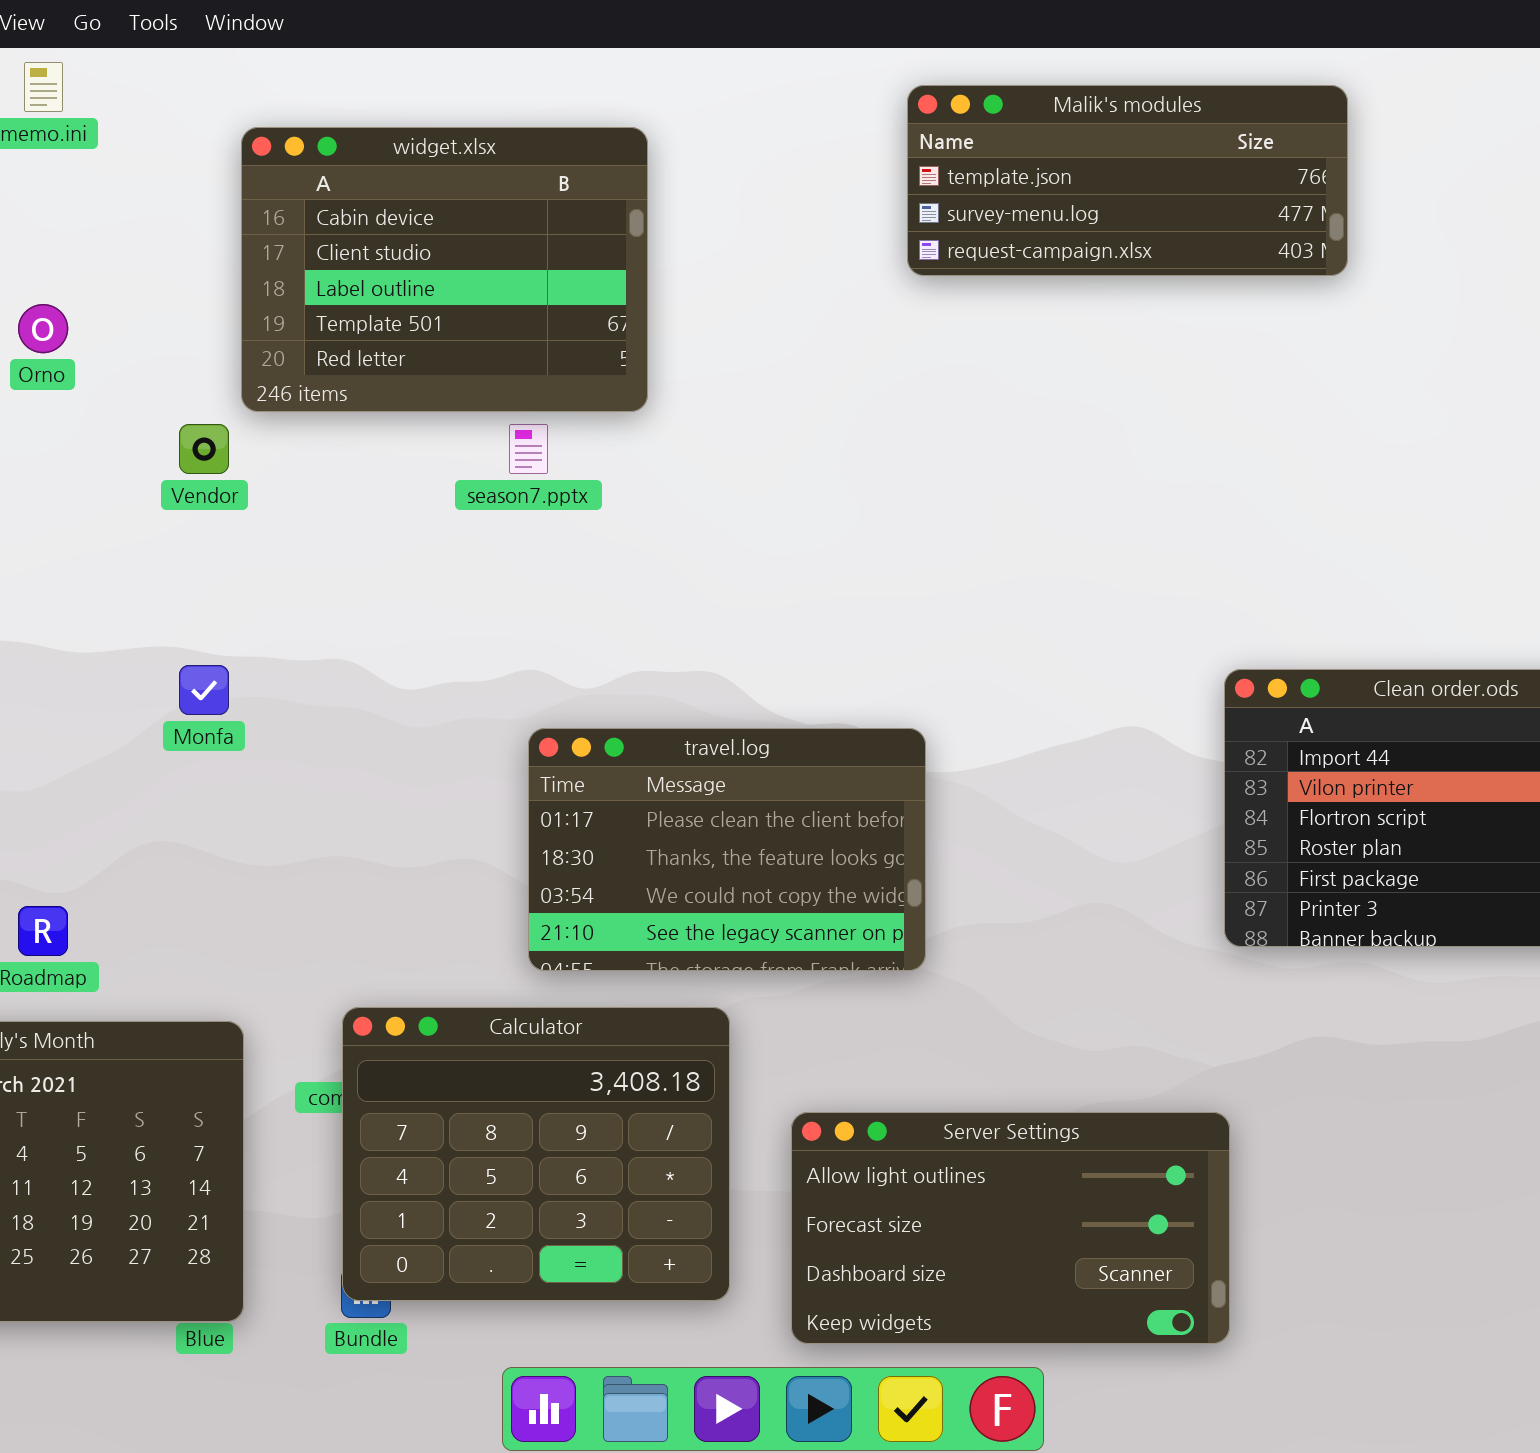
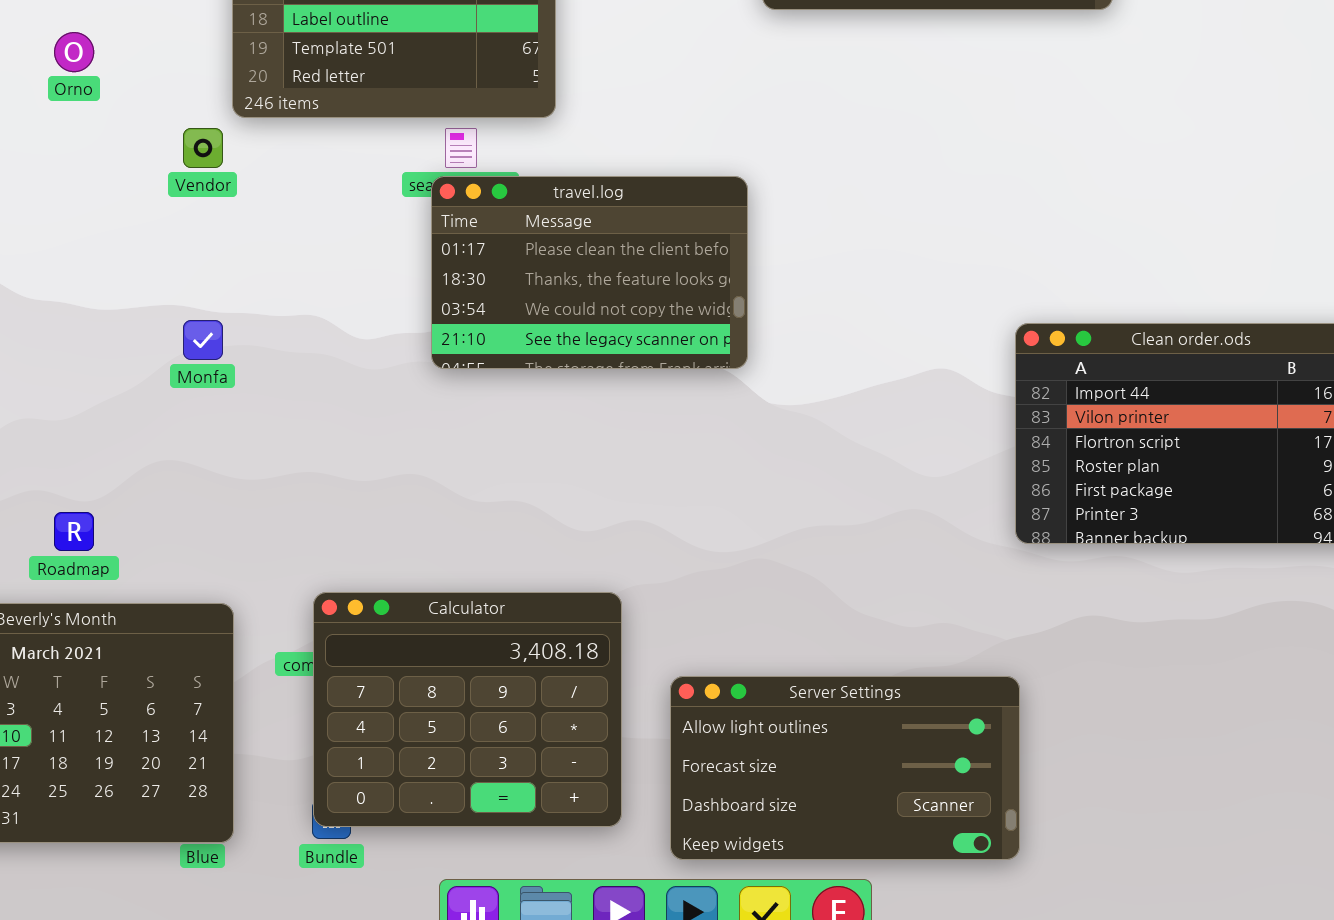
travel.log: [528,728,926,971] -> [431,176,748,369], moved

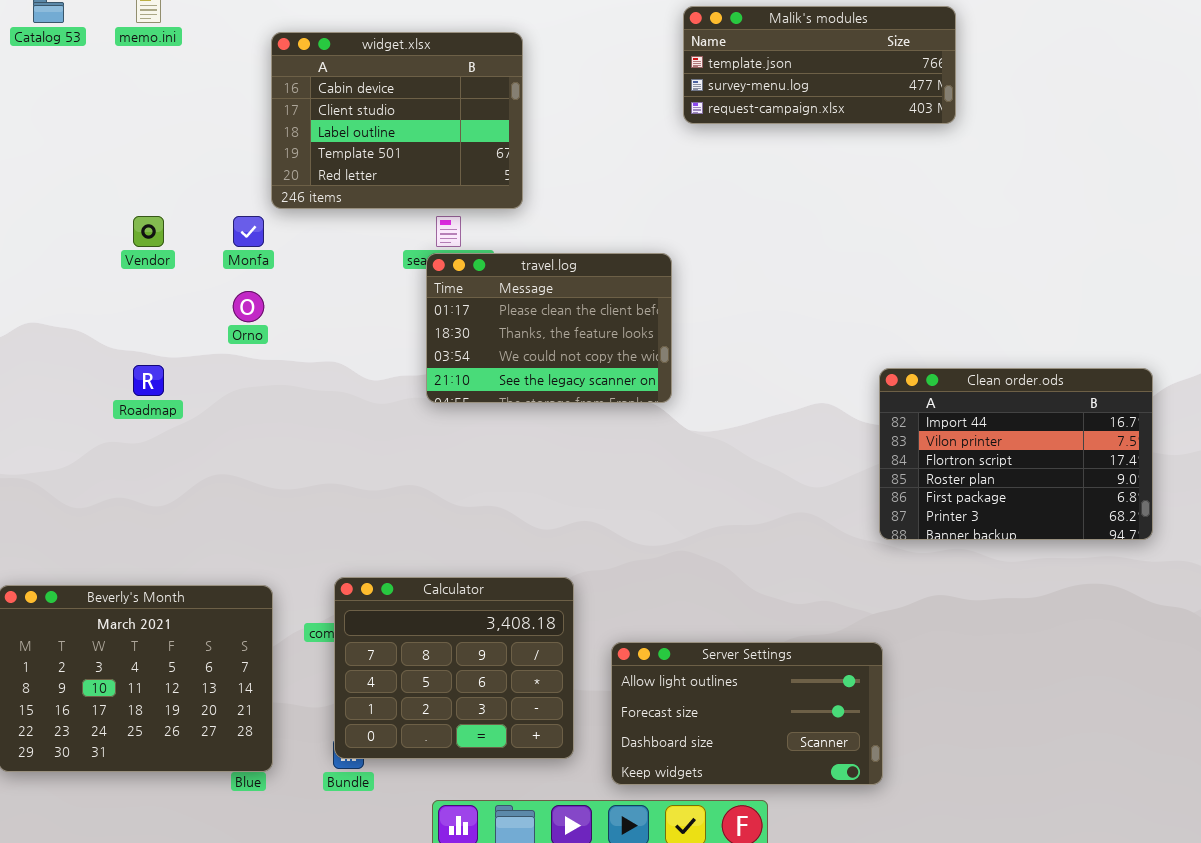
Orno: [54,32,94,72] -> [233,291,264,322], moved
Vendor: [183,128,223,168] -> [133,216,164,247], moved
Monfa: [183,320,223,360] -> [233,216,264,247], moved
Roadmap: [54,512,94,551] -> [133,365,164,396], moved

